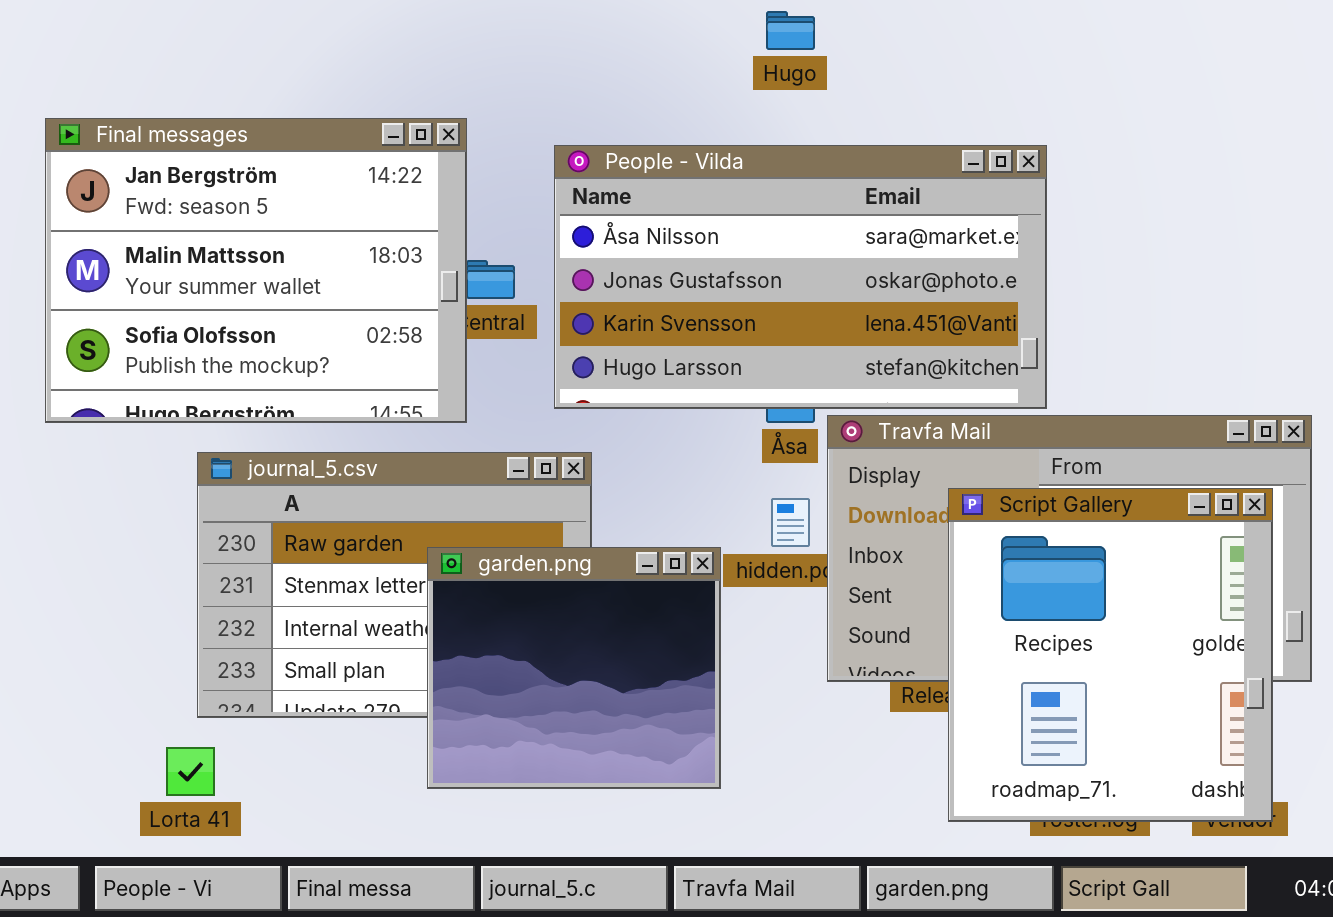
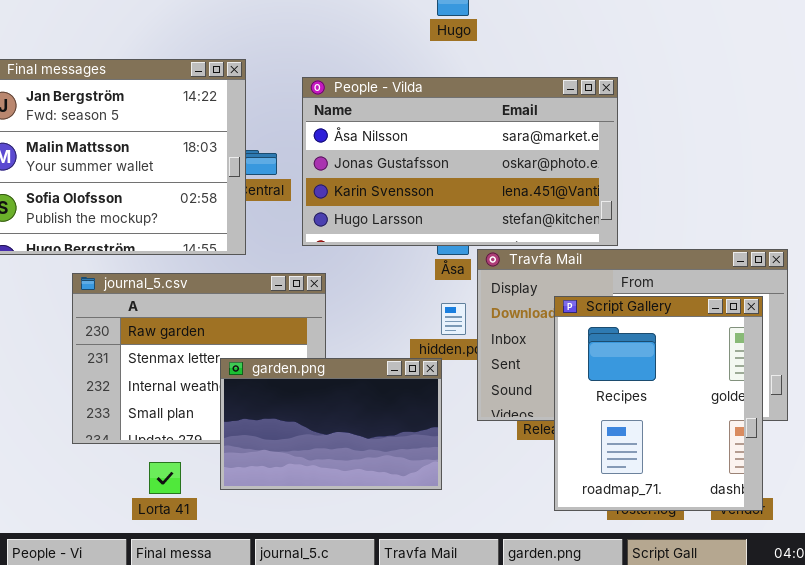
garden.png: [427,547,721,789] -> [220,358,442,490], resized
Lorta 41: [166,747,215,796] -> [149,462,181,494], moved

